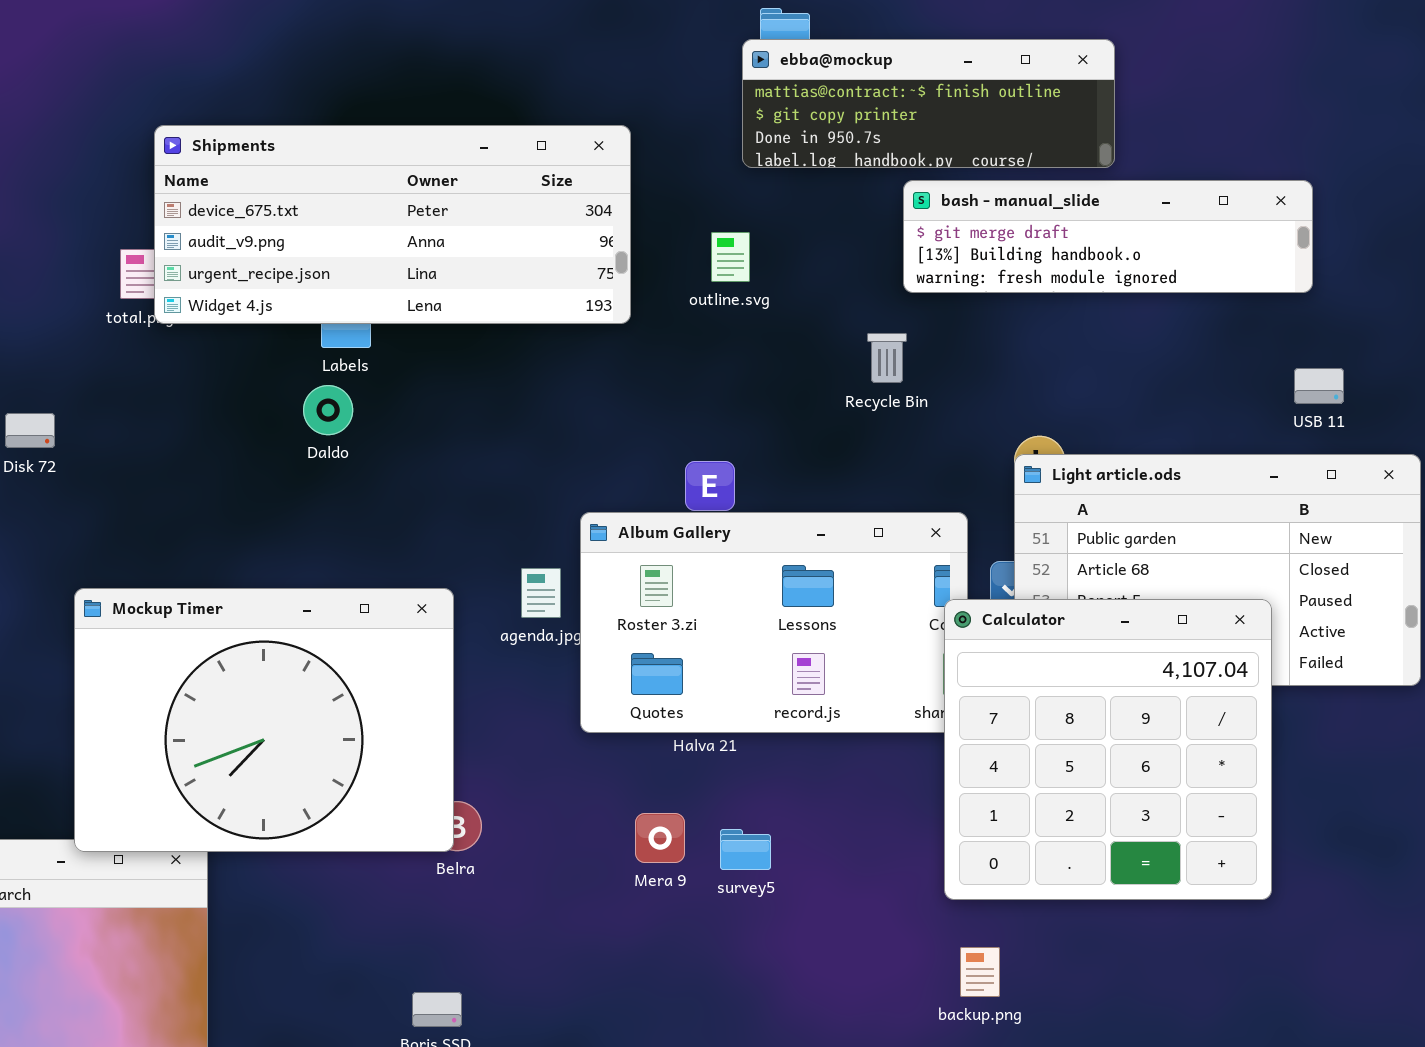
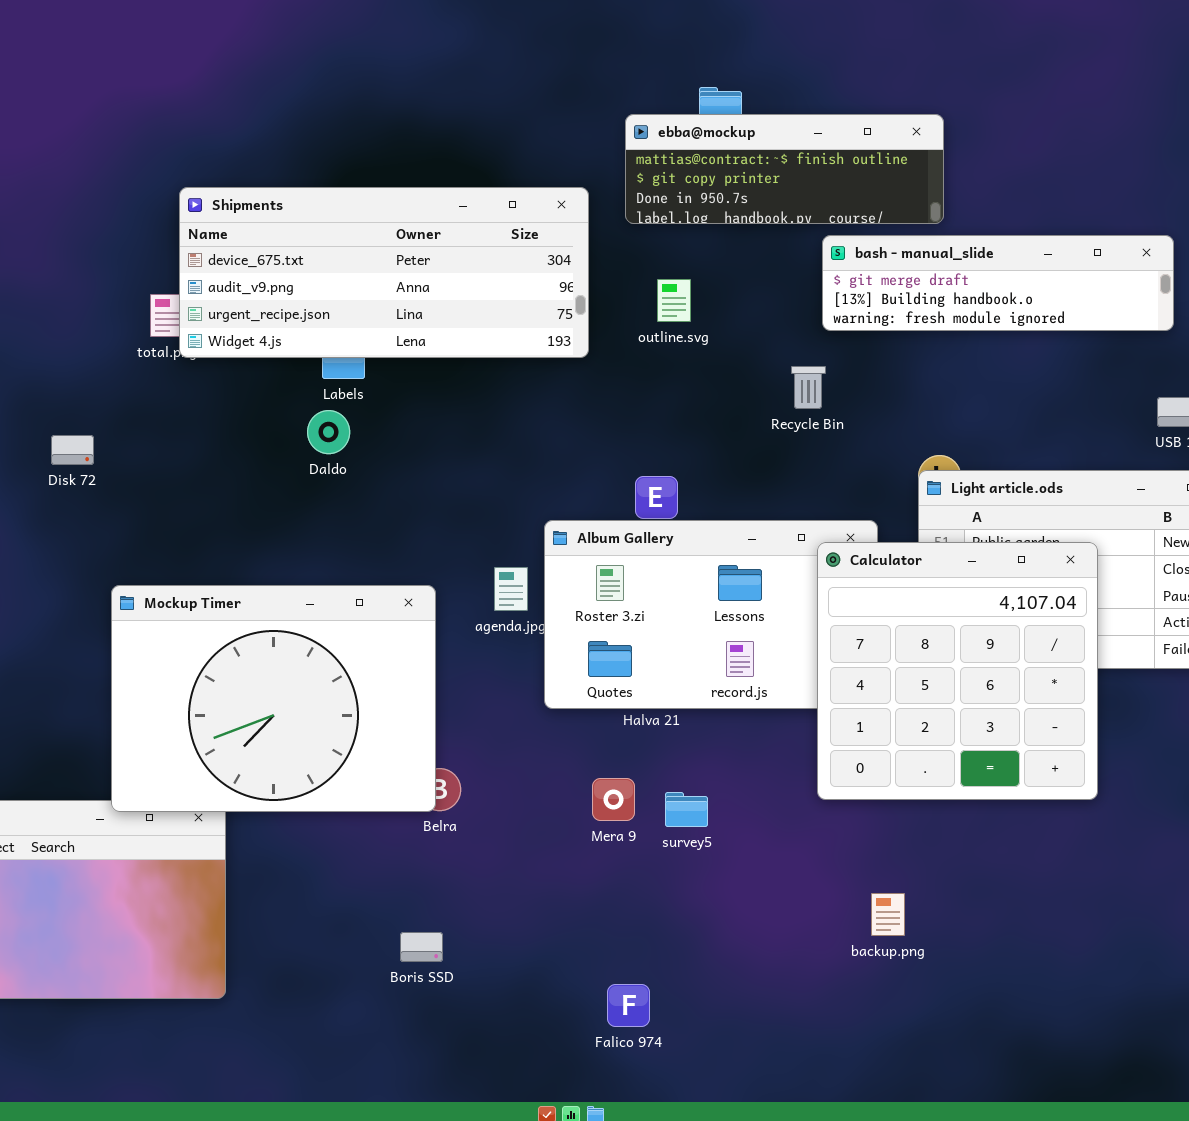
ebba@mockup: [742,39,1115,168] -> [625,114,944,224], moved
Calculator: [944,599,1272,900] -> [817,542,1098,800], moved

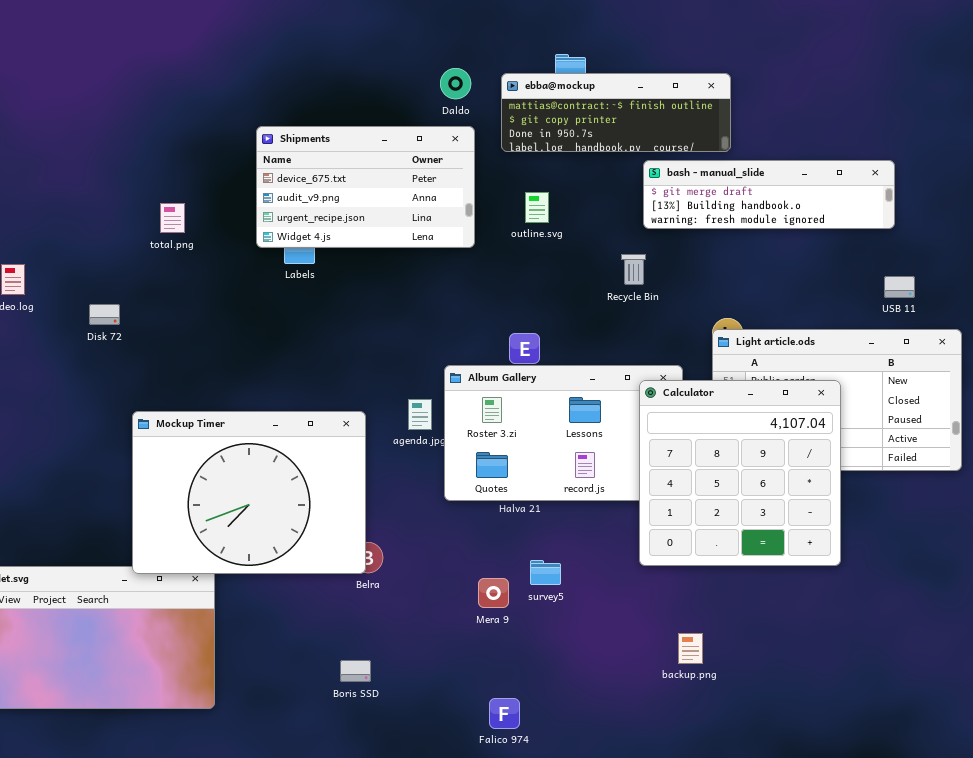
Shipments: [179,187,589,358] -> [256,126,475,248], resized
Daldo: [307,410,350,454] -> [440,68,471,99], moved
Mera 9: [592,778,635,821] -> [478,578,509,608], moved

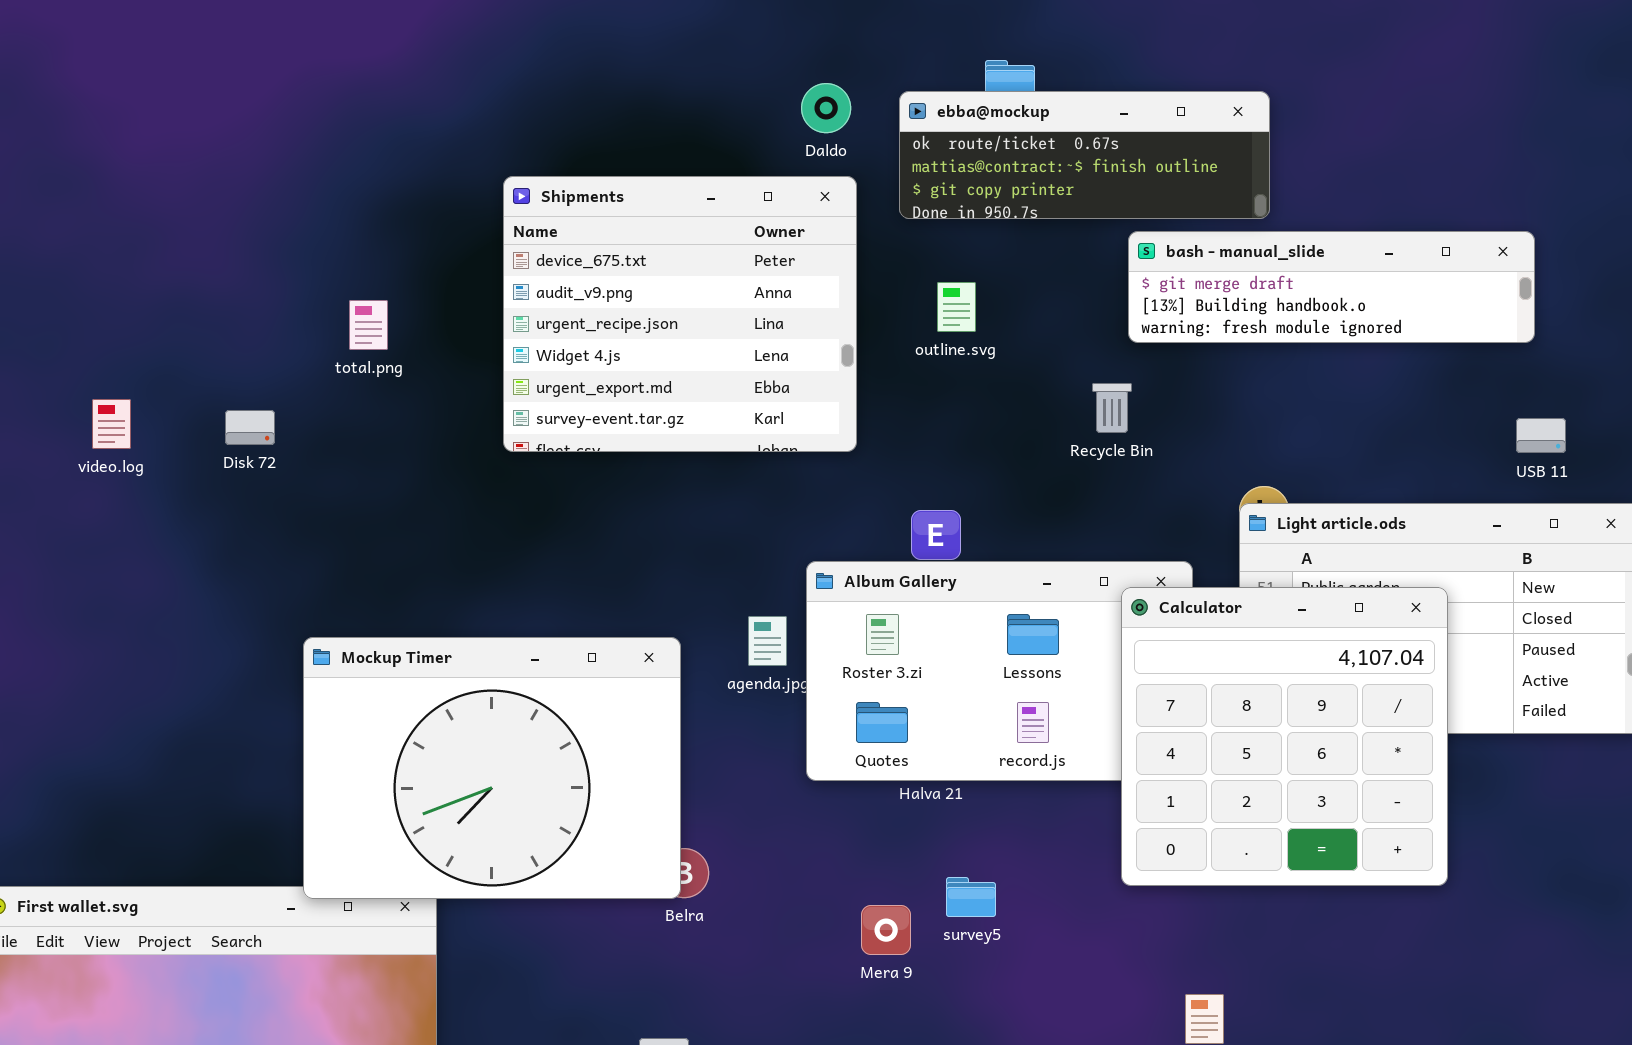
ebba@mockup: [501,73,731,152] -> [899,91,1270,219], scrolled up 1 row
Shipments: [256,126,475,248] -> [503,176,857,452], resized
Disk 72: [89,304,120,325] -> [225,410,275,445], moved

